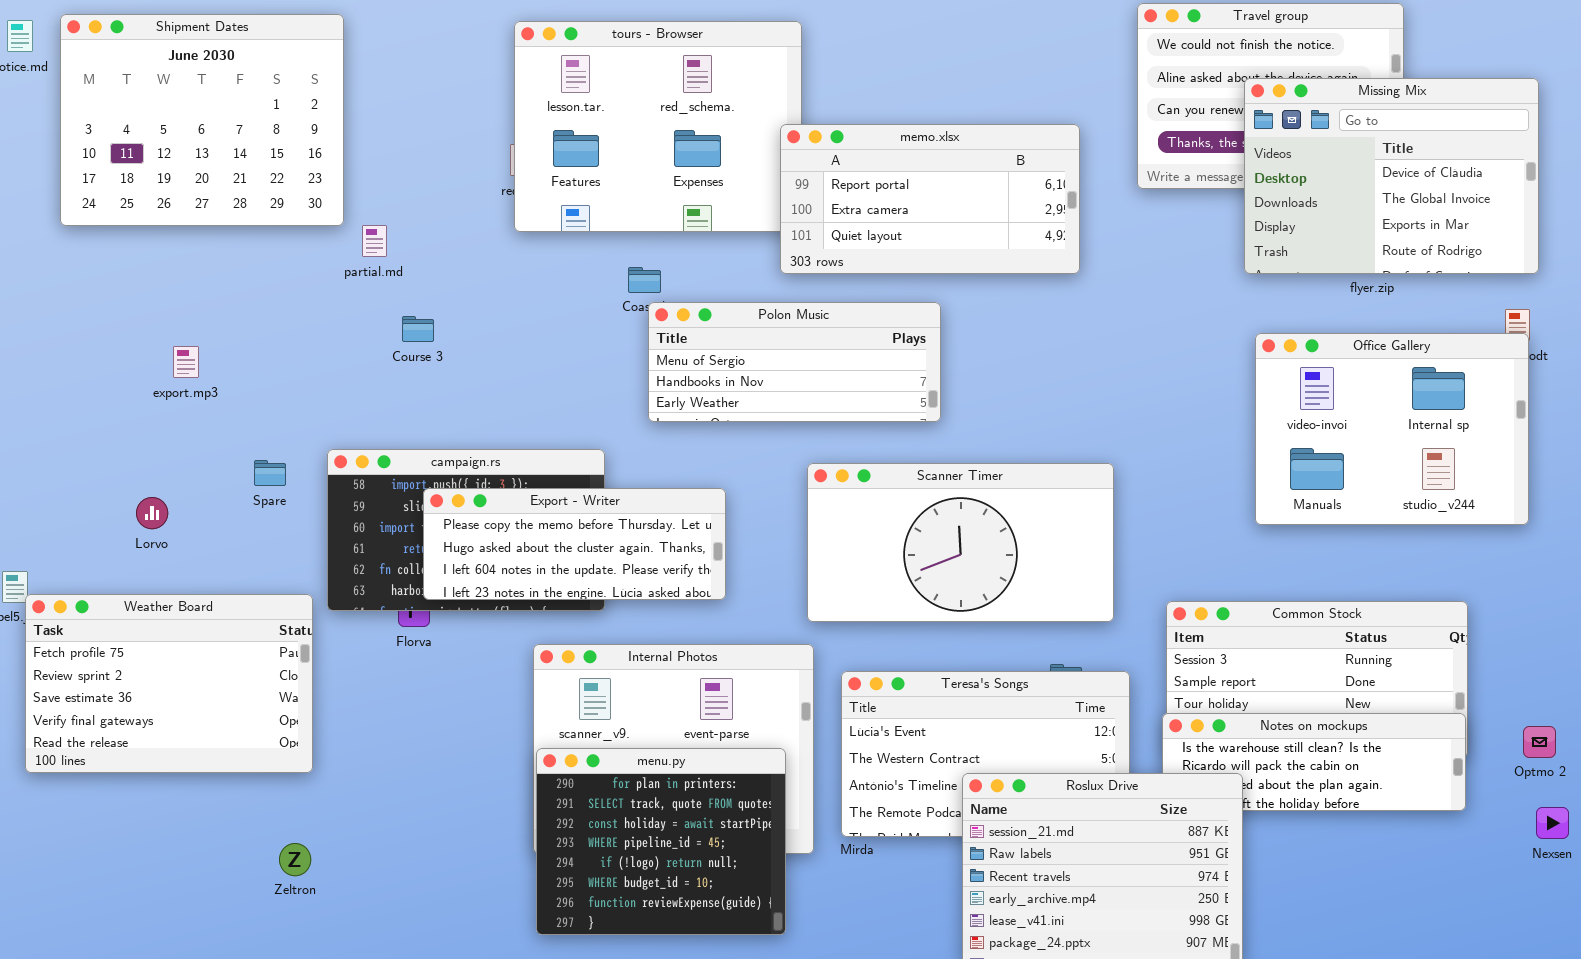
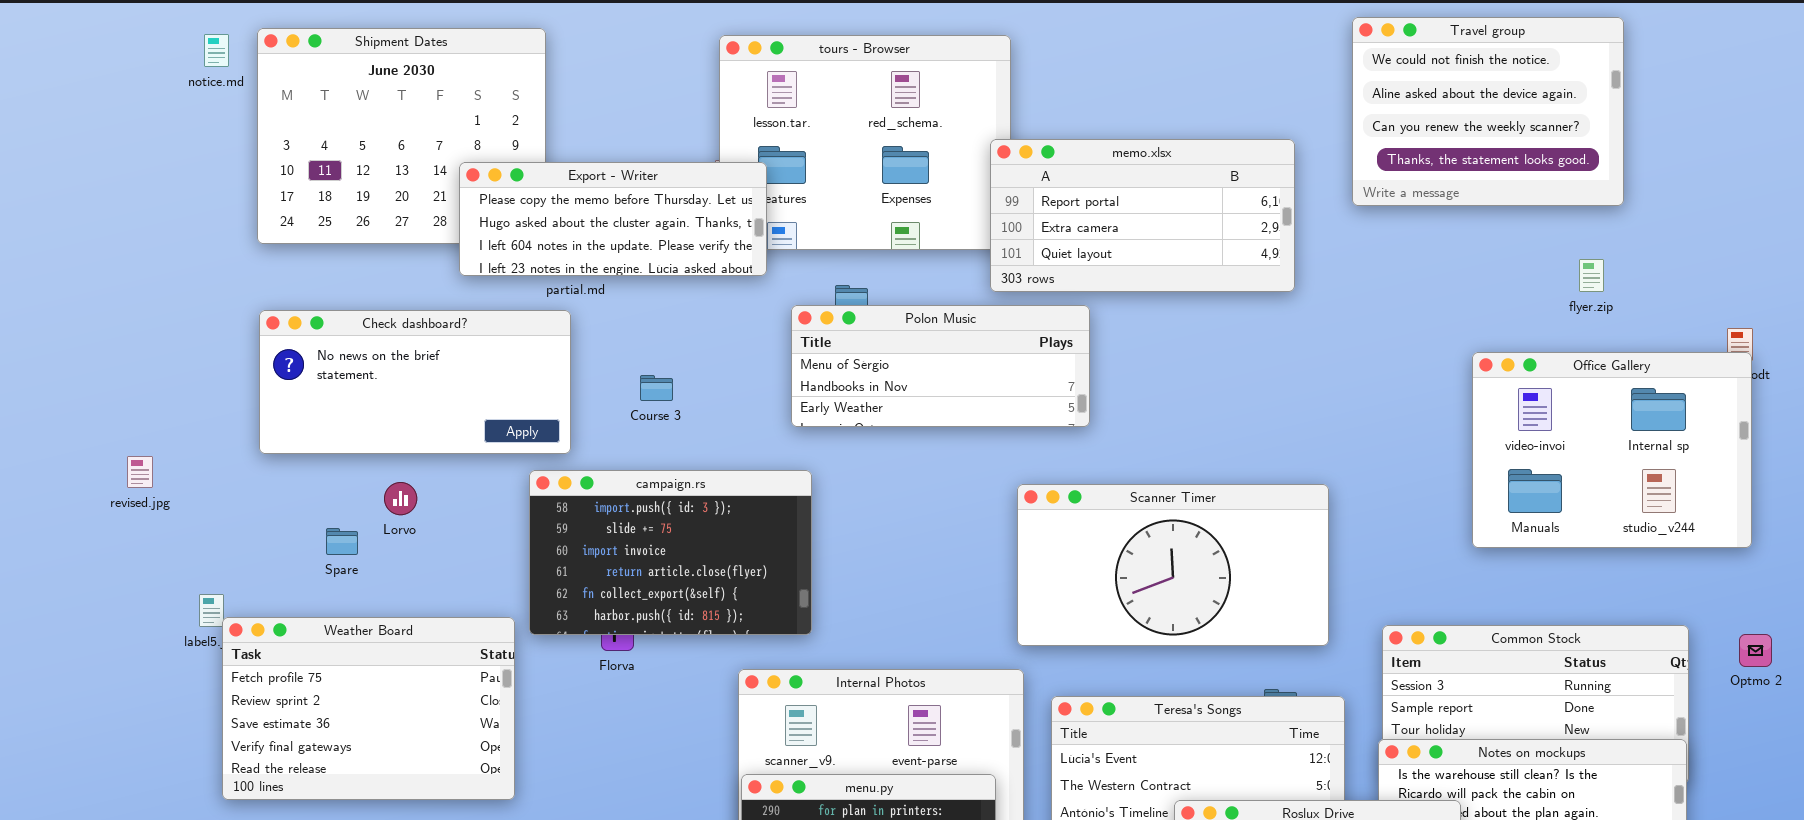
Missing Mix: [1244,78,1539,274] -> none, closed
Check dashboard?: none -> [259,310,571,454], opened
Polon Music: [648,302,941,422] -> [791,305,1090,427], moved
Course 3: [402,316,434,342] -> [640,375,673,401], moved
Spare: [254,460,286,486] -> [326,528,358,555], moved
Export - Writer: [423,488,726,600] -> [459,162,767,276], moved
Lorvo: [136,497,168,529] -> [384,482,417,515], moved
Optmo 2: [1523,726,1556,758] -> [1739,634,1772,667], moved

